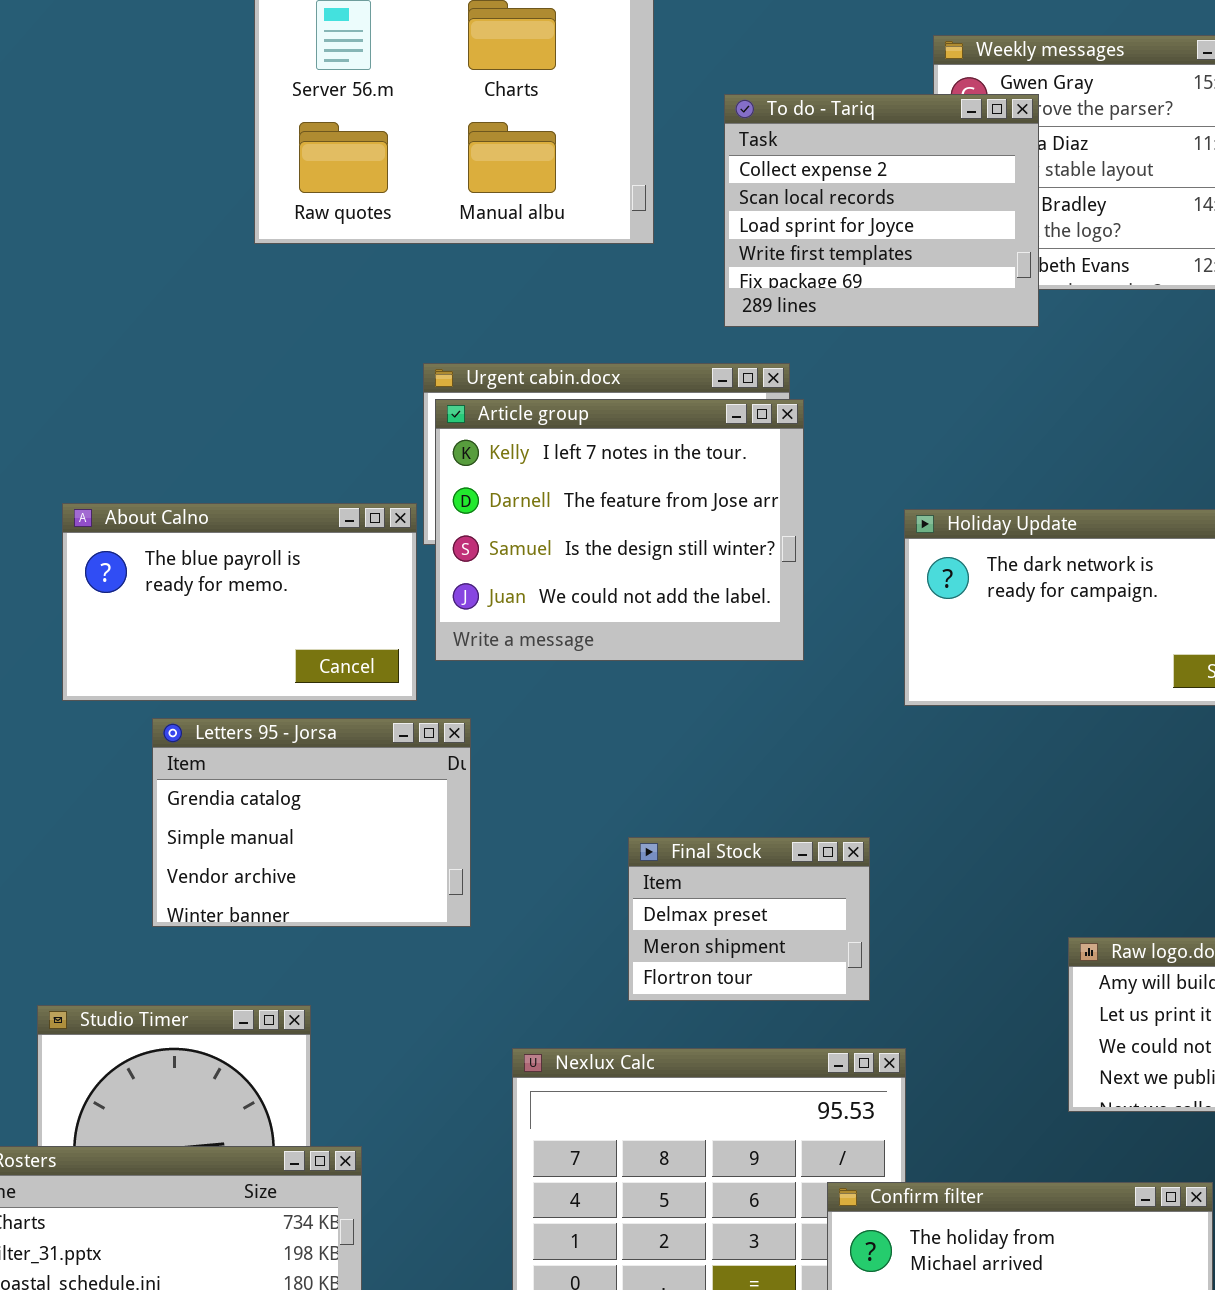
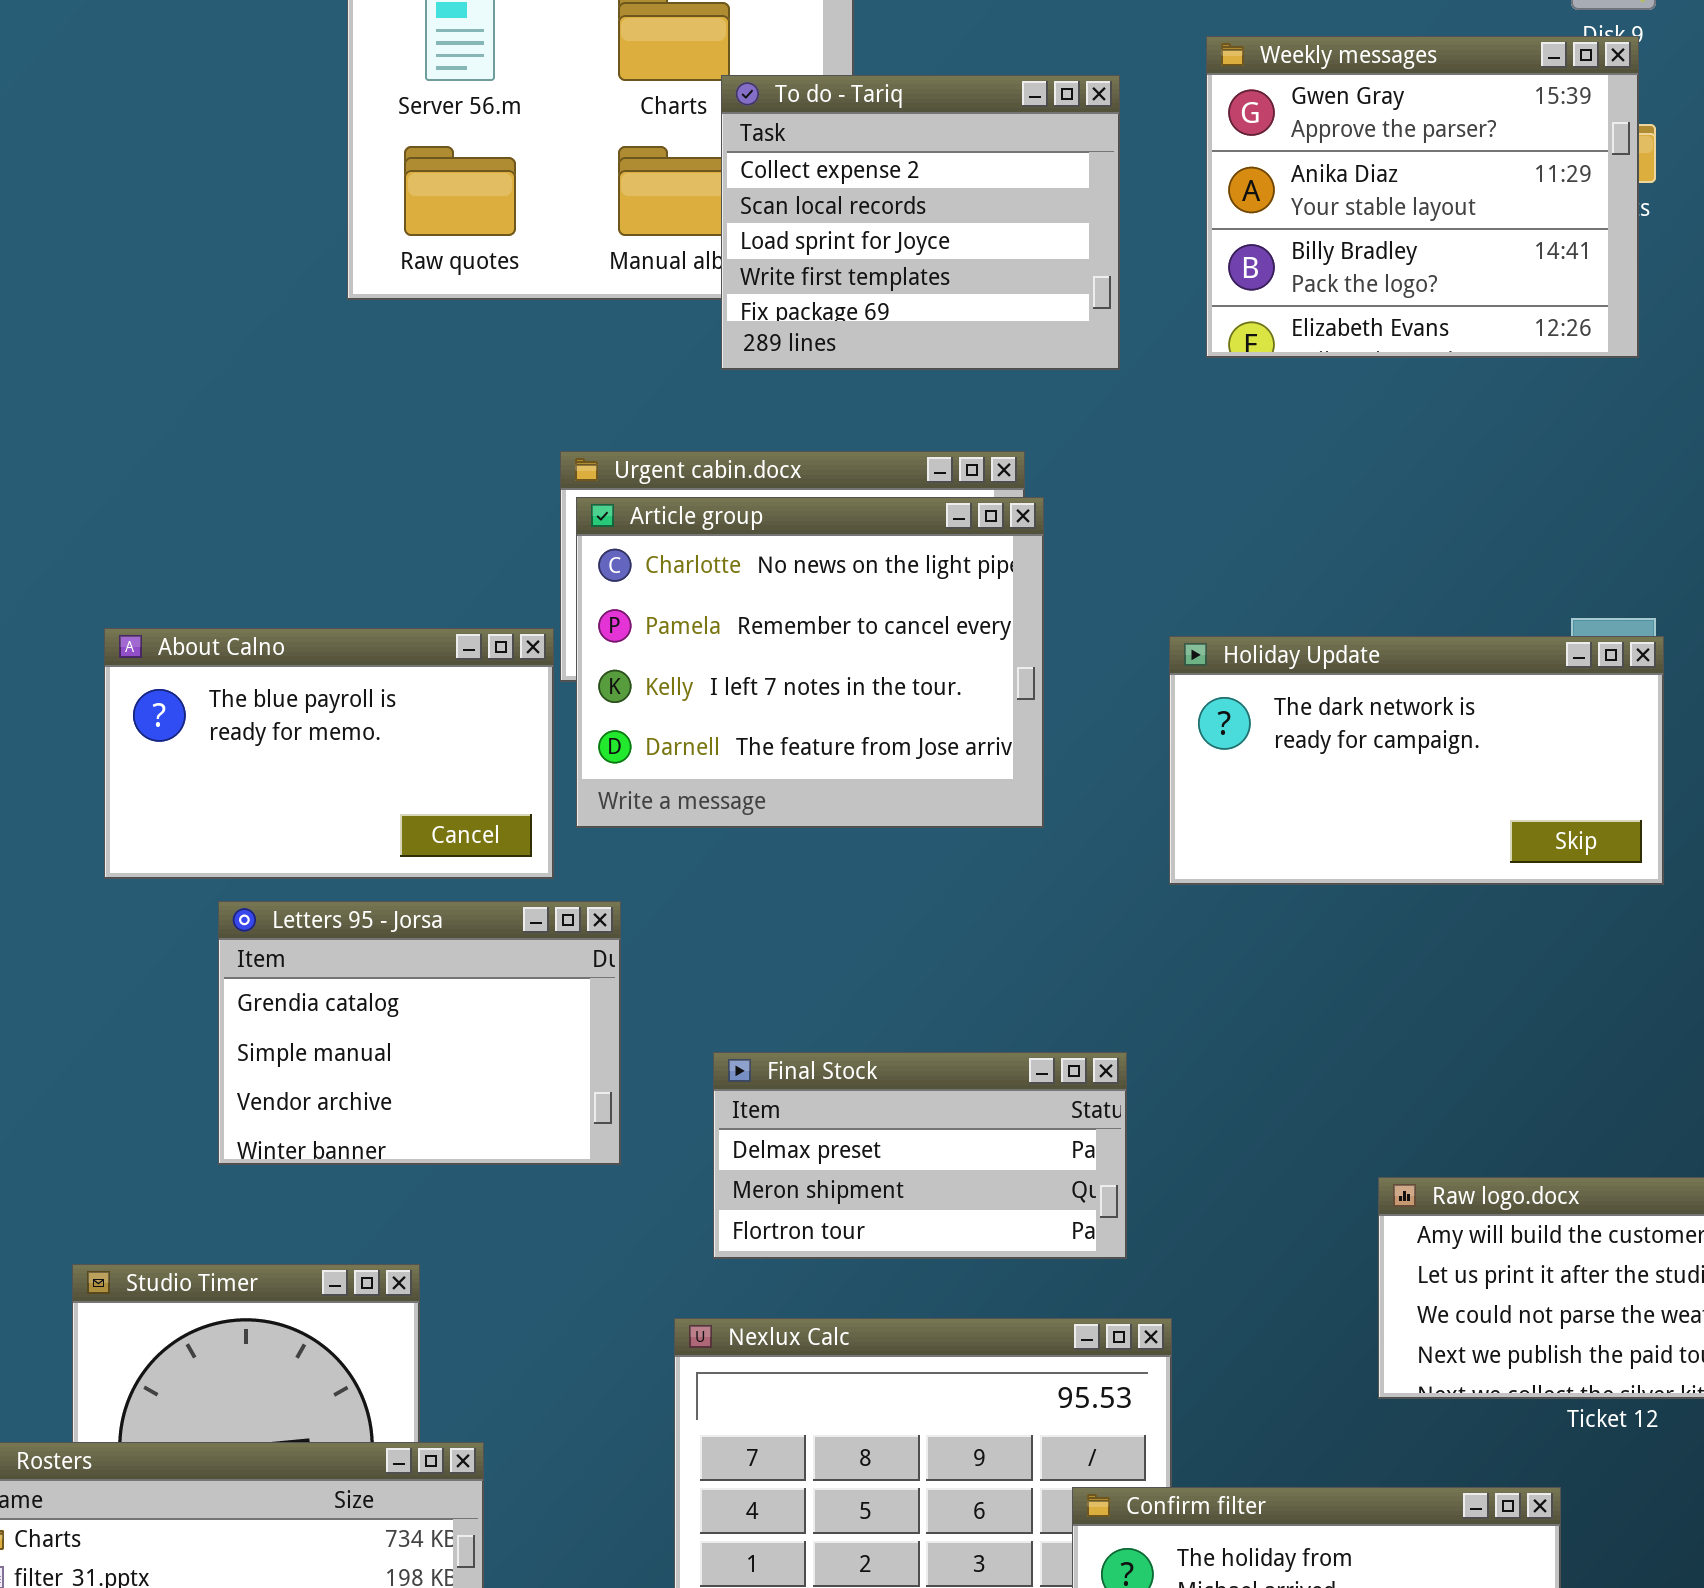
To do - Tariq: [724,94,1039,327] -> [721,75,1120,370], moved
Article group: [435,399,804,661] -> [576,497,1044,828], scrolled up 2 rows
Final Stock: [628,837,870,1001] -> [713,1052,1127,1259], resized

